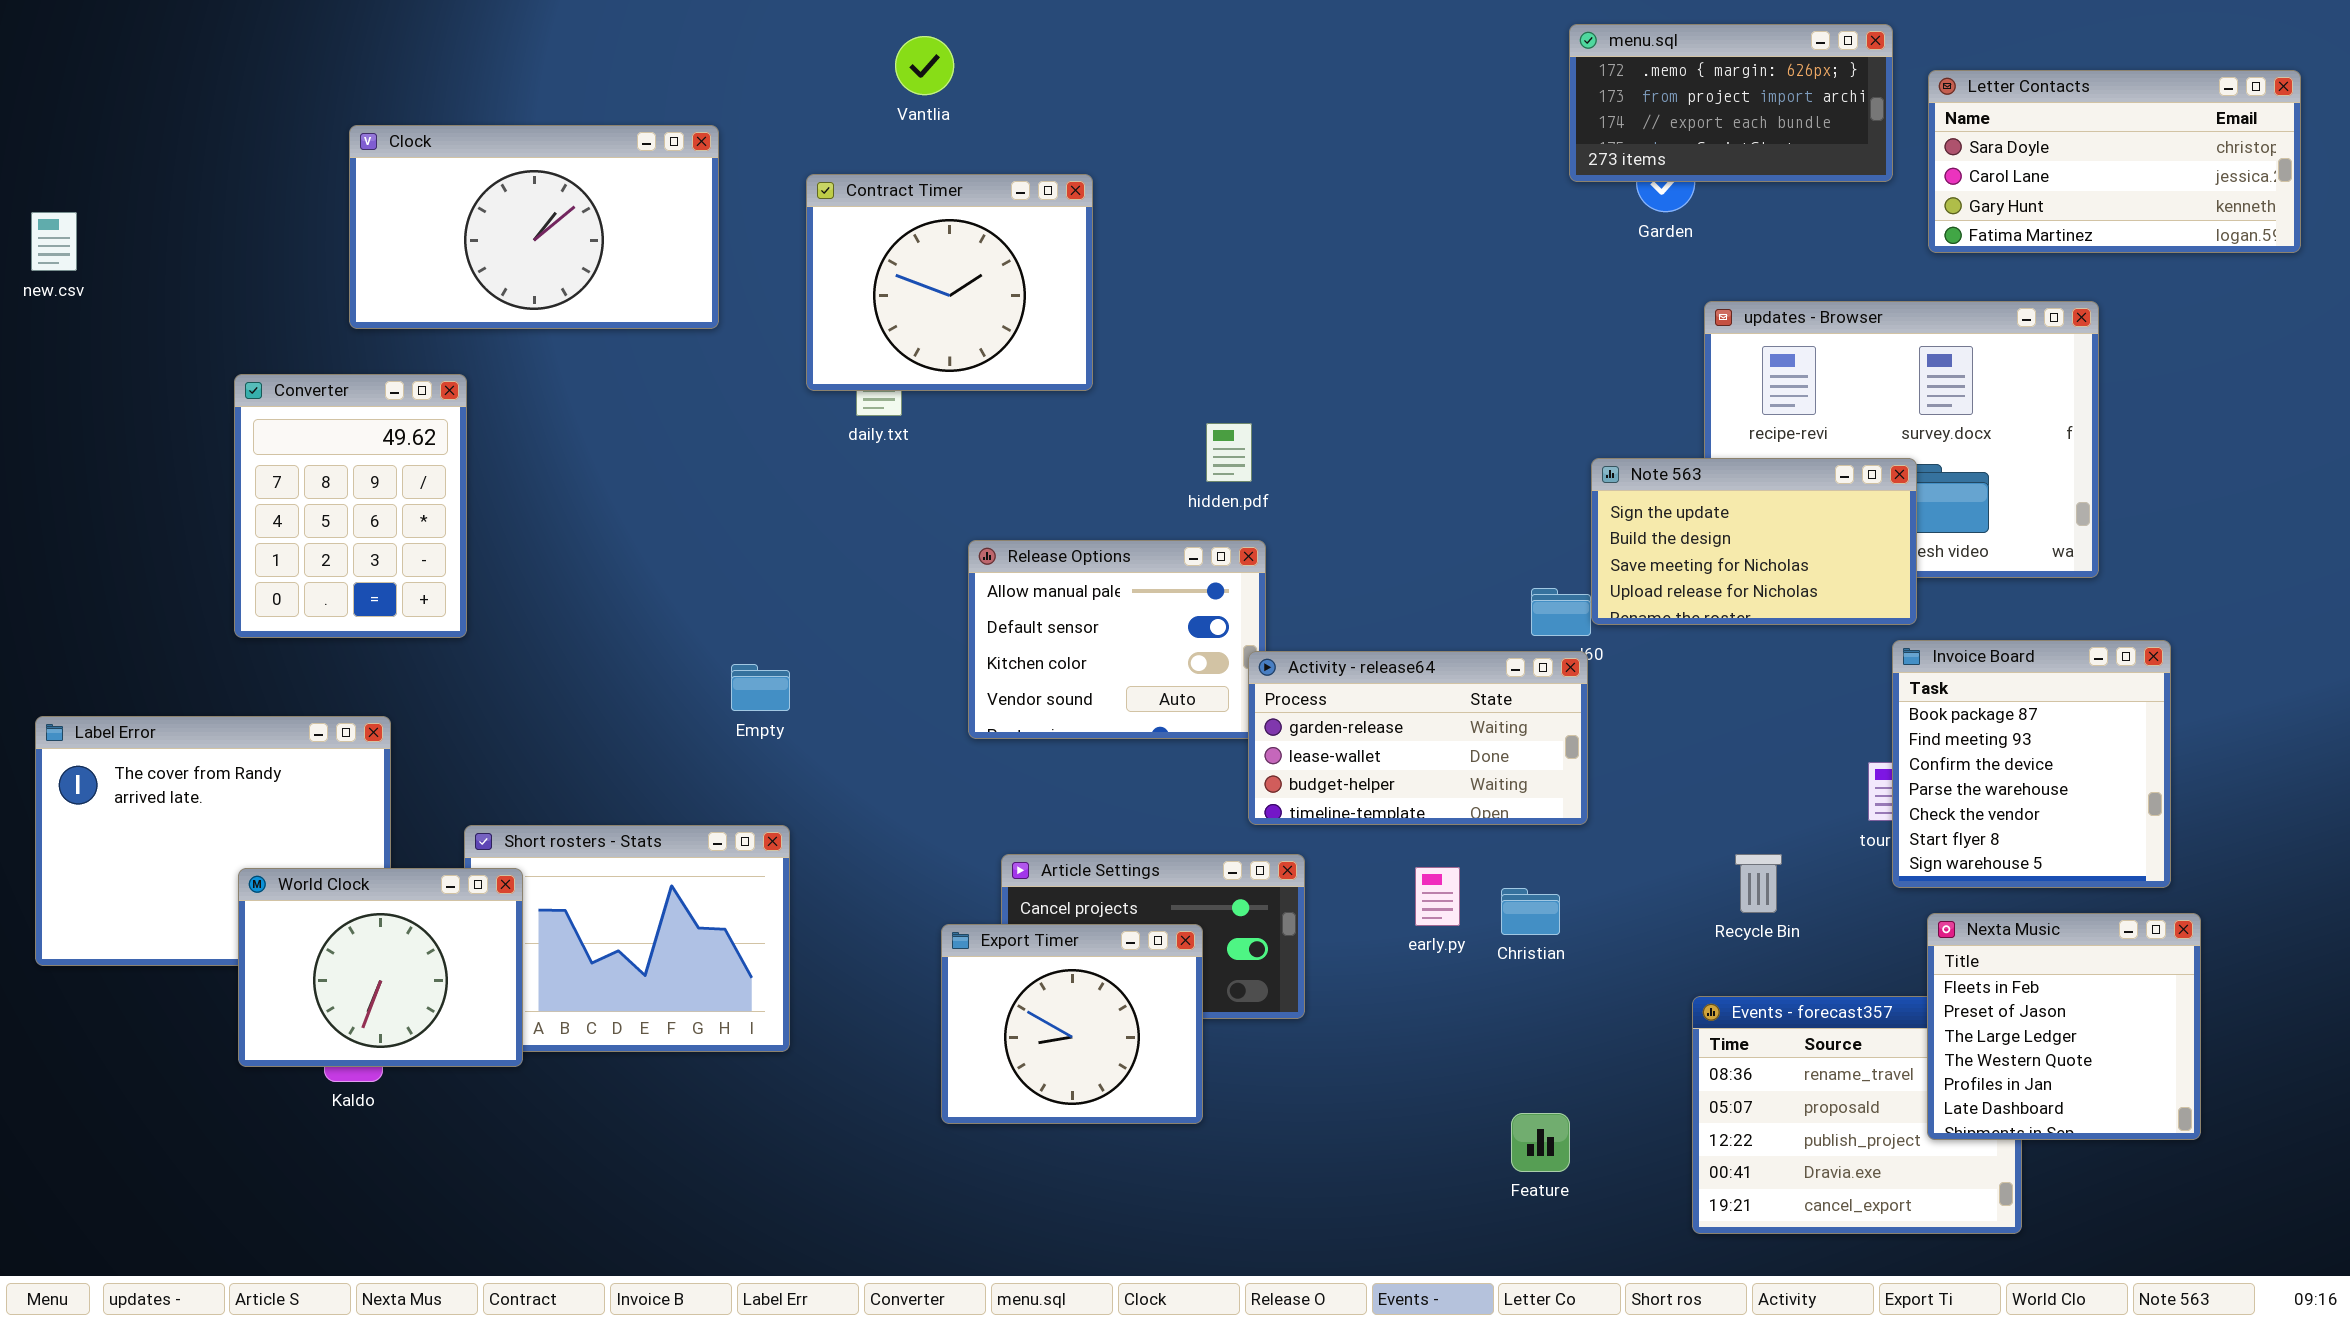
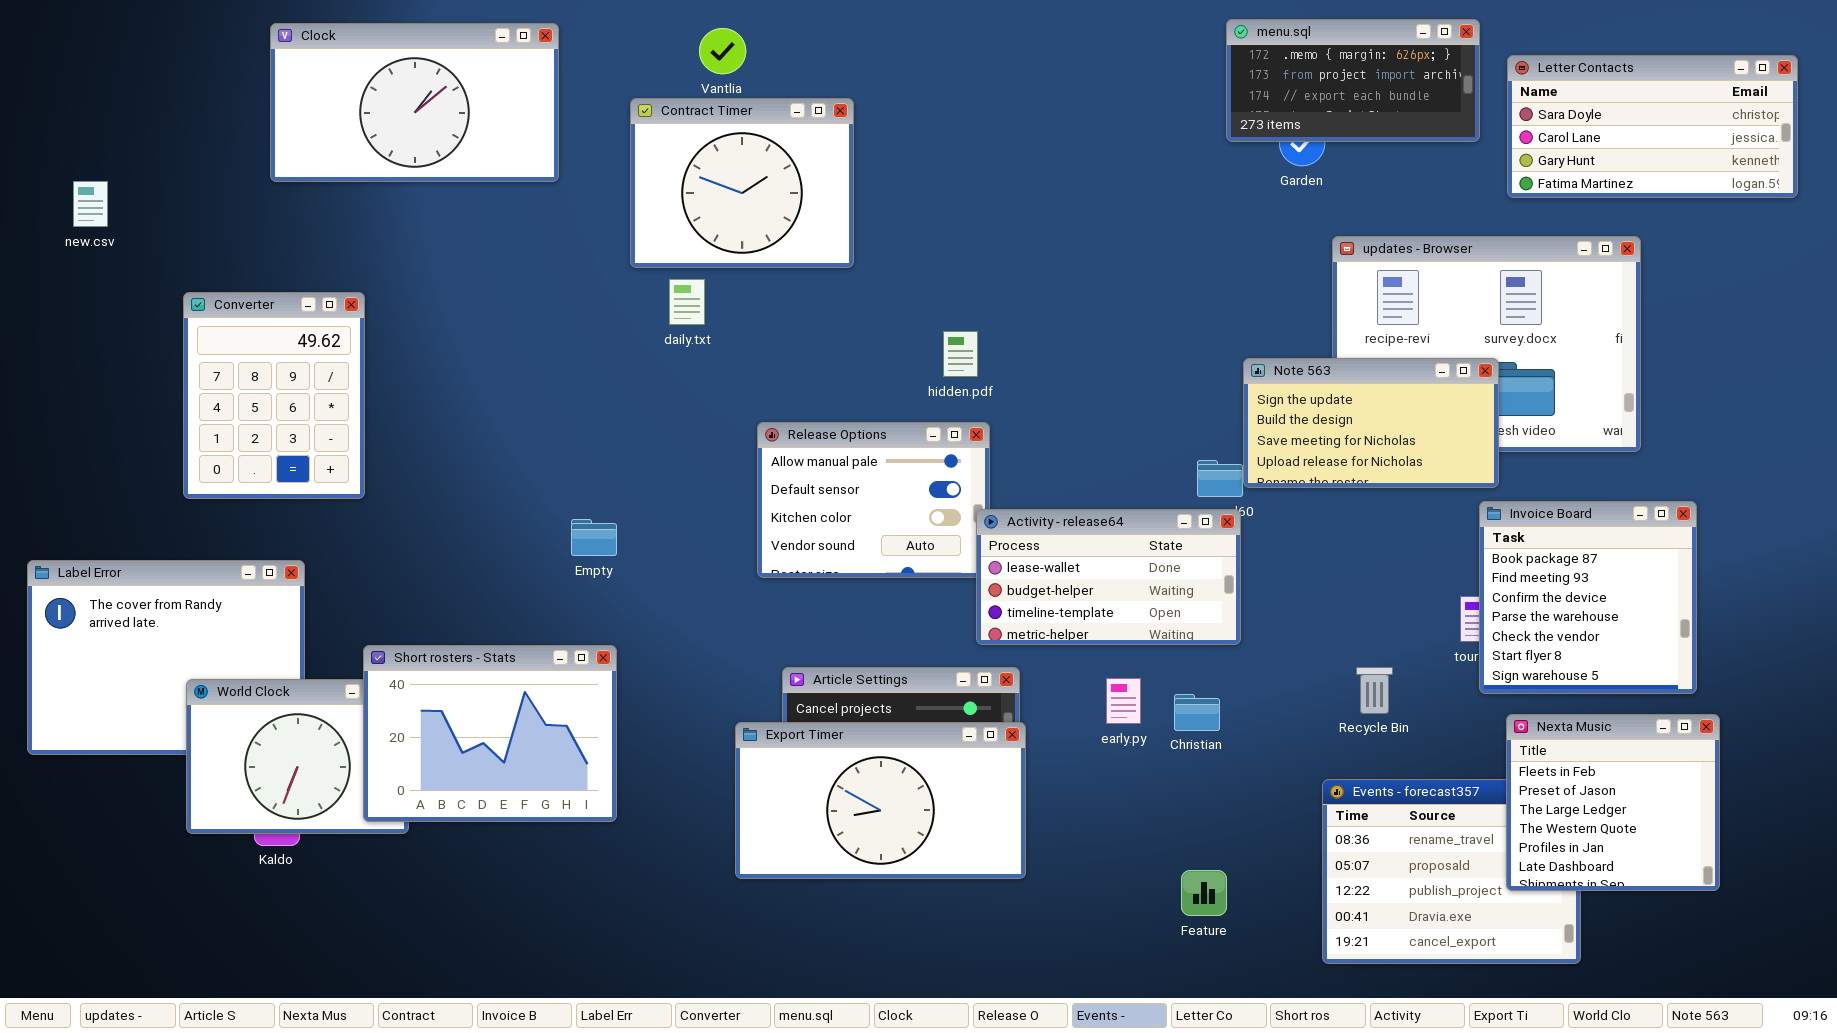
Clock: [349,125,719,329] -> [270,23,559,182], moved
Contract Timer: [806,174,1093,391] -> [630,98,854,268], moved
new.csv: [31,212,77,271] -> [73,181,108,227], moved
Activity - release64: [1248,651,1588,825] -> [976,509,1241,645], scrolled down 1 row
Short rosters - Stats: [464,825,790,1052] -> [363,645,617,822], raised
Export Timer: [941,924,1203,1124] -> [735,722,1026,879], resized

